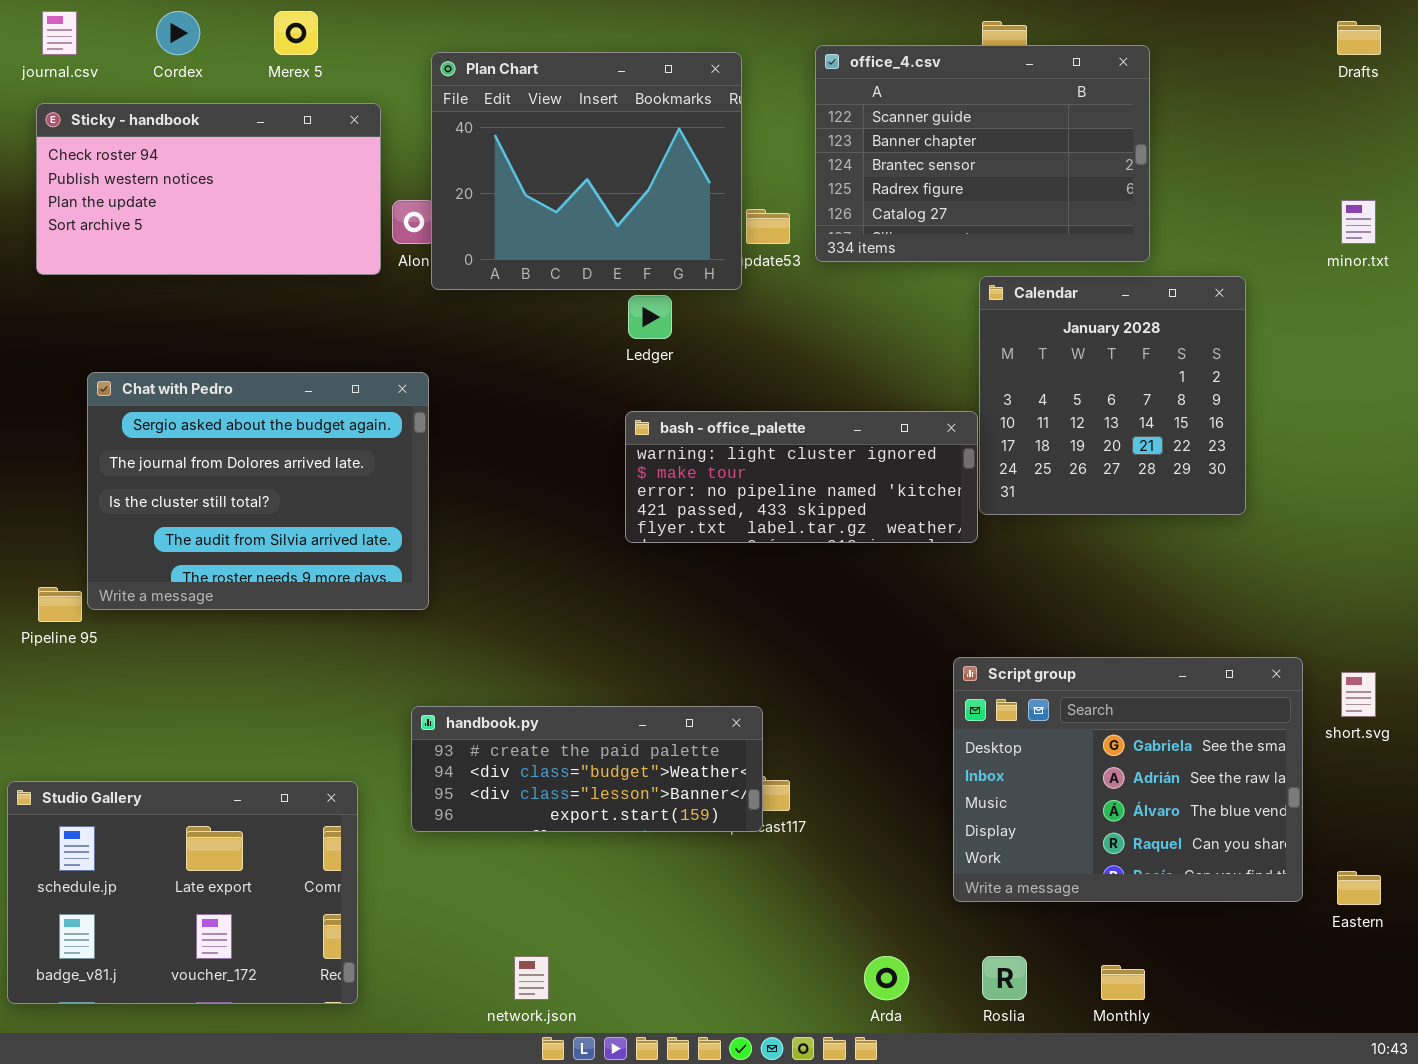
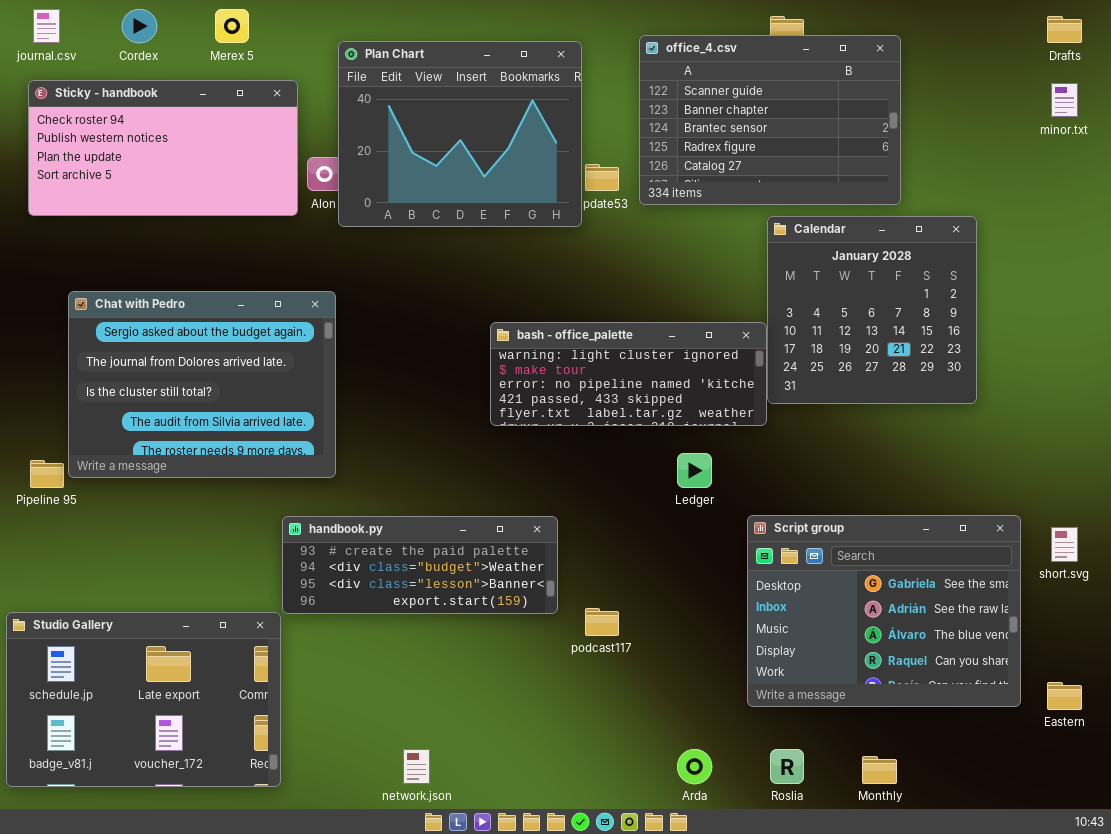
minor.txt: [1341,200,1376,244] -> [1051,83,1078,117], moved
Ledger: [628,295,672,339] -> [677,453,712,488], moved
handbook.py: [411,706,763,832] -> [282,516,558,614], moved

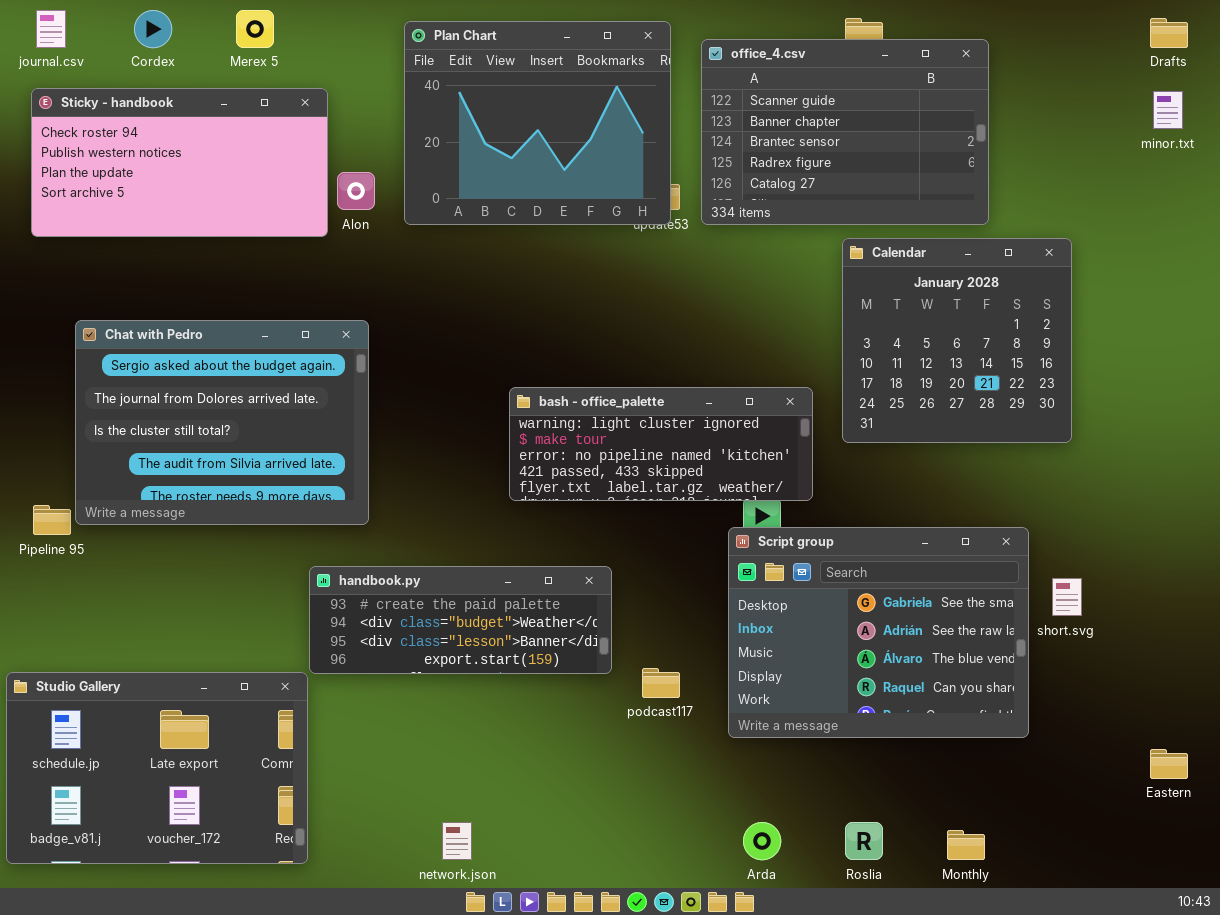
Plan Chart: [338,41,582,227] -> [404,21,671,225], moved
bash - office_palette: [490,322,767,426] -> [509,387,813,501], moved
Script group: [747,515,1021,707] -> [728,527,1029,738], moved
short.svg: [1051,527,1078,562] -> [1052,578,1082,616], moved

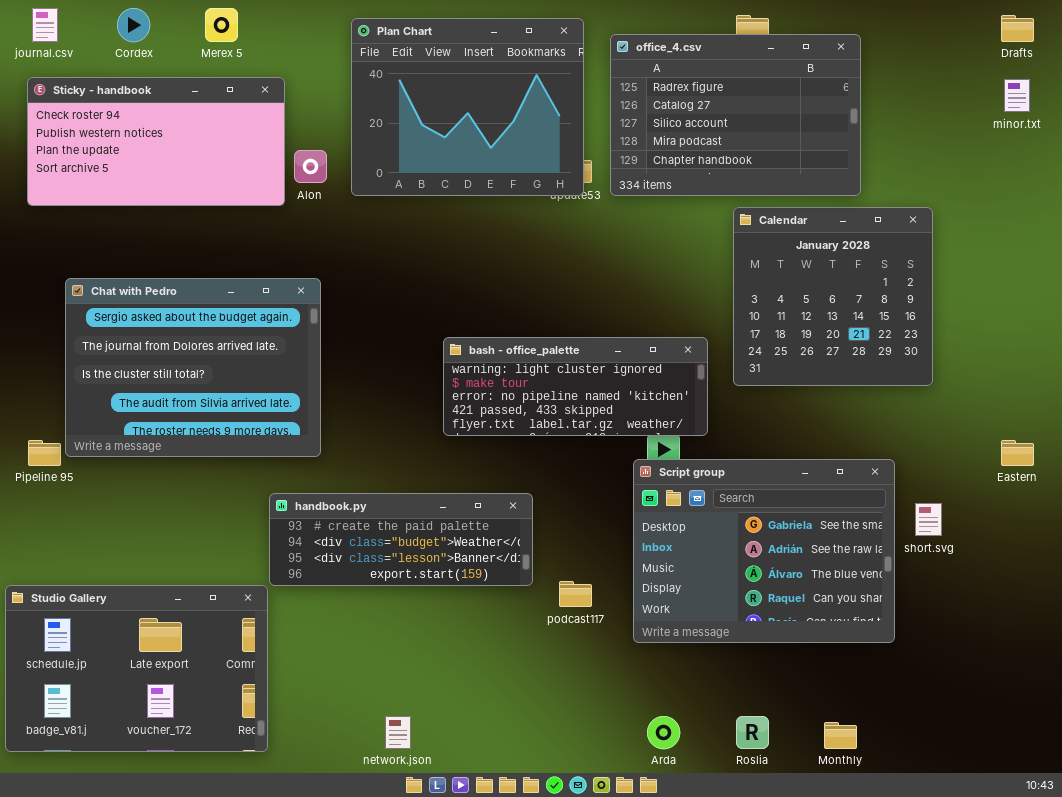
office_4.csv: [701,39,989,225] -> [610,34,861,196], scrolled down 3 rows
Eastern: [1150,749,1188,779] -> [1001,440,1034,466], moved

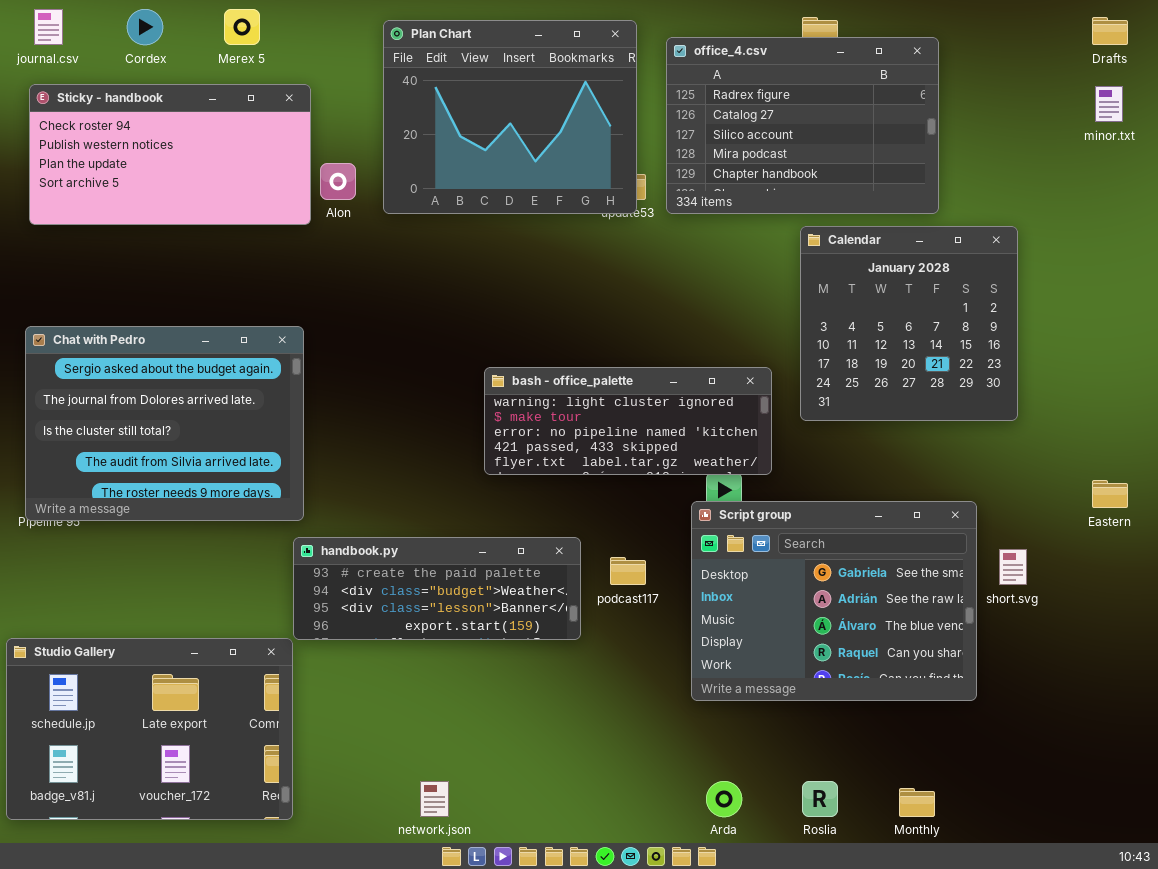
Chat with Pedro: [65,278,321,457] -> [25,326,304,521], moved
podcast117: [559,581,592,607] -> [610,557,646,585], moved

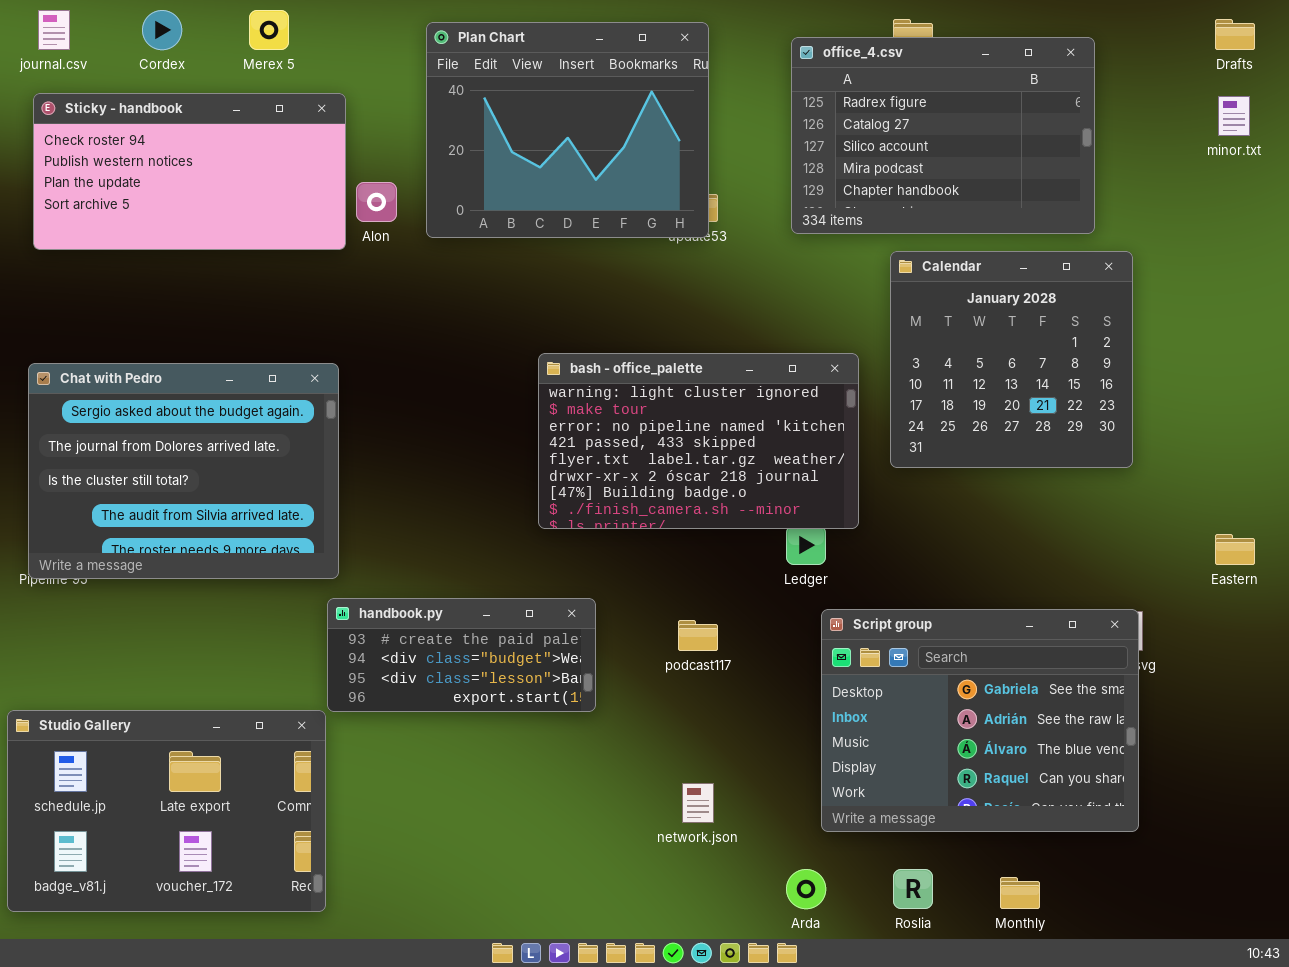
office_4.csv: [666,37,939,214] -> [791,37,1095,234], moved
bash - office_palette: [484,367,772,475] -> [538,353,859,529], resized
Script group: [691,501,977,701] -> [821,609,1139,832], moved
handbook.py: [293,537,581,640] -> [327,598,596,712], resized
network.json: [420,781,449,817] -> [682,783,714,823], moved

